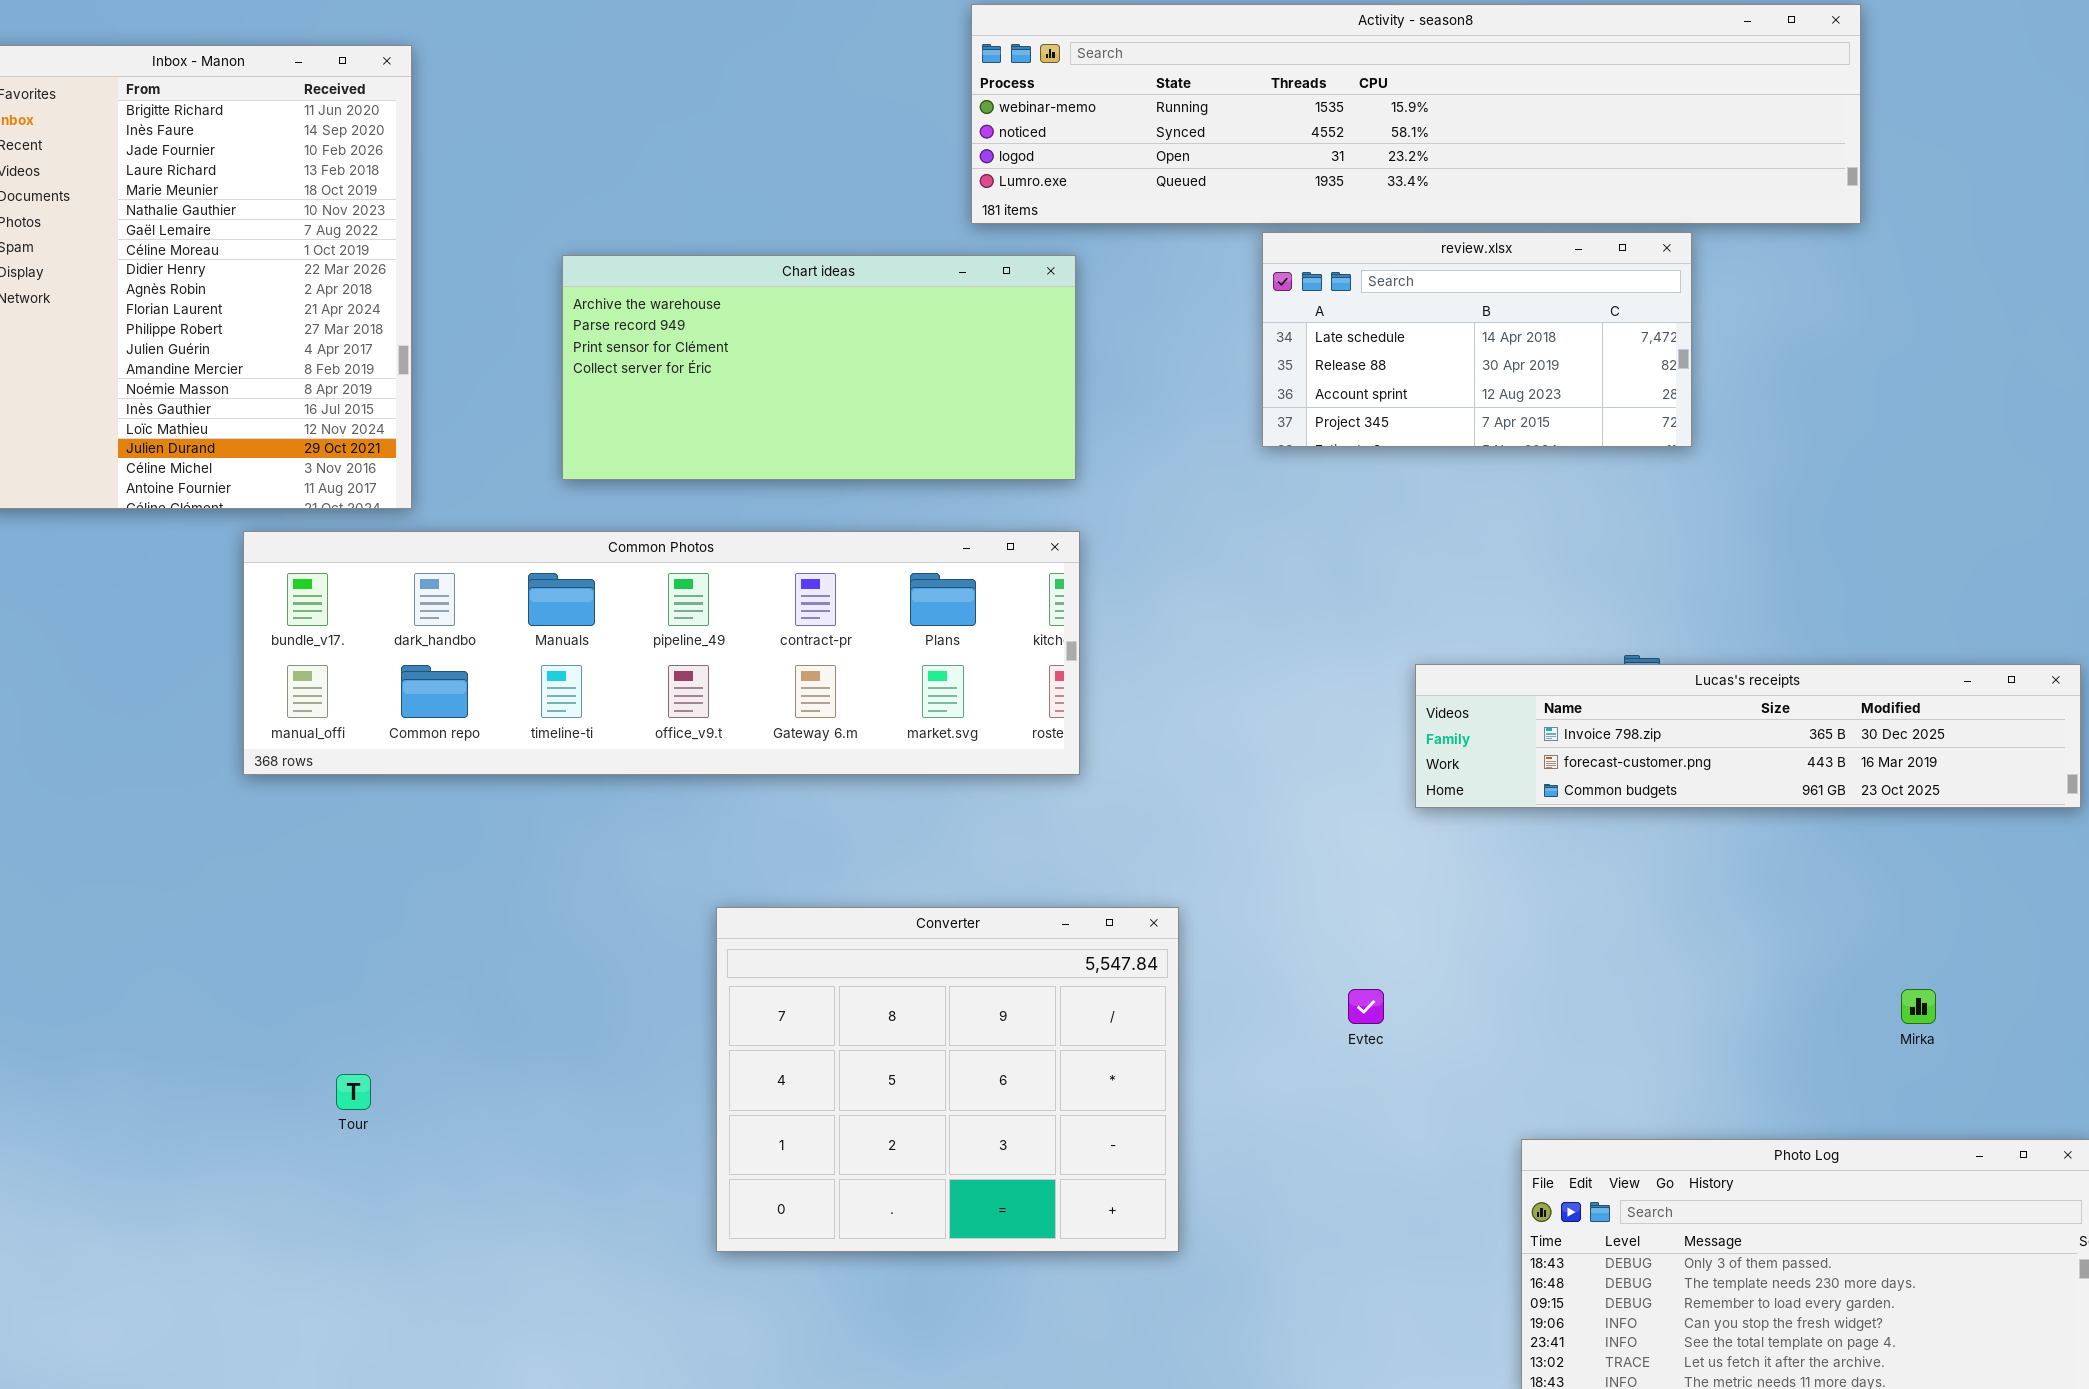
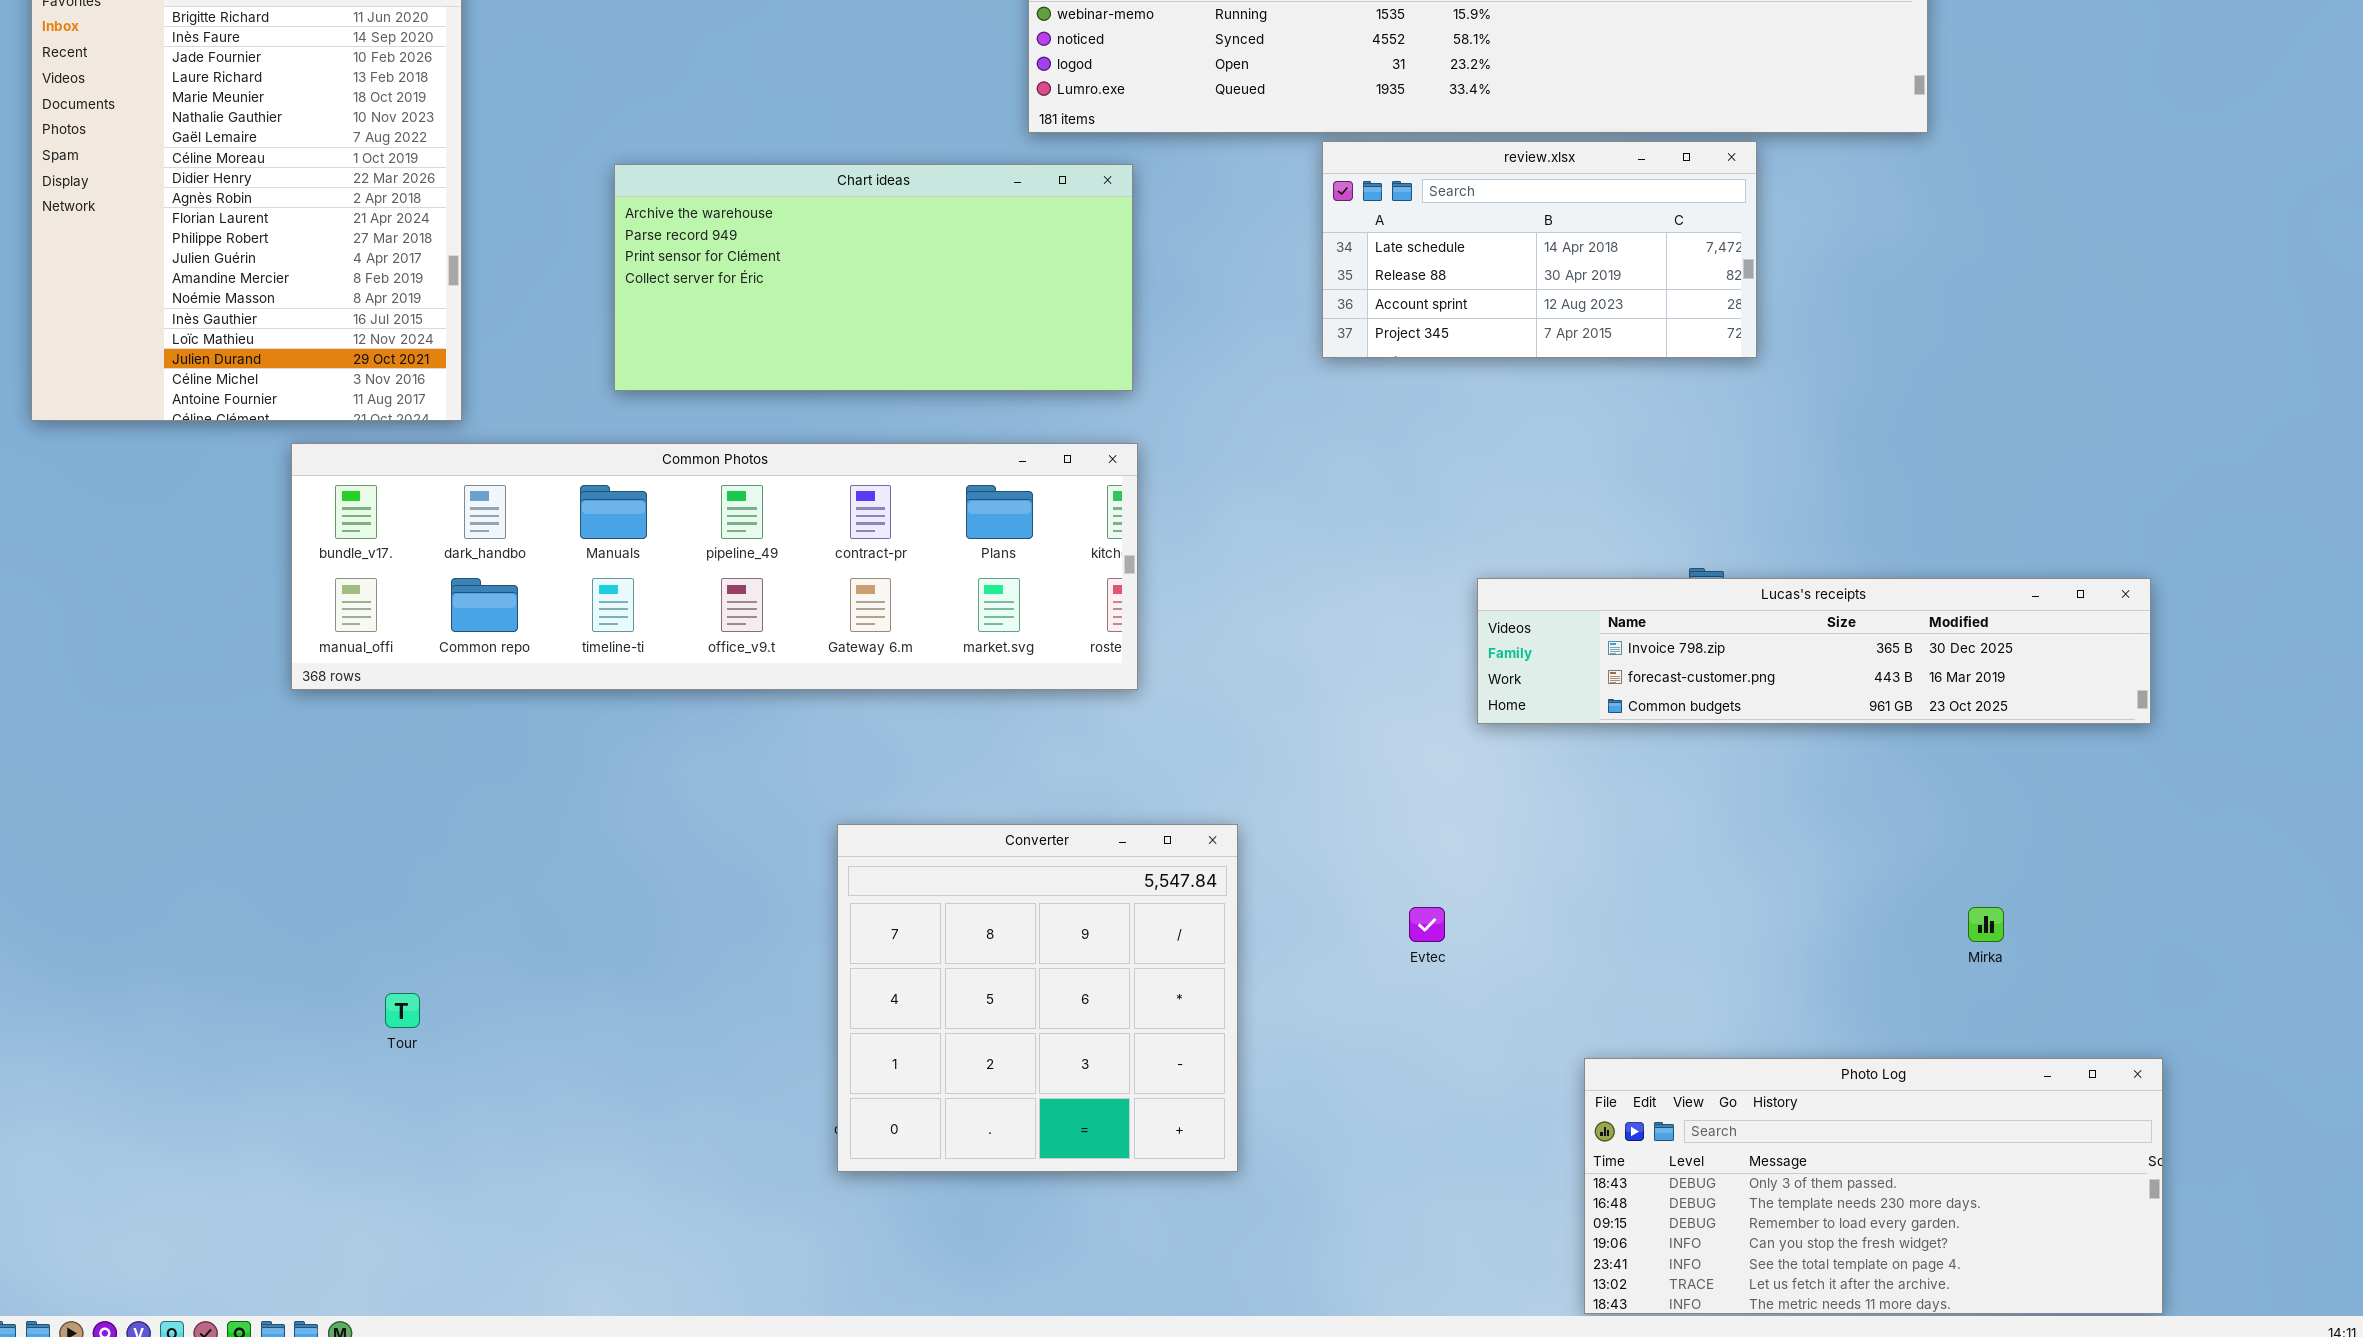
Converter: [716,907,1179,1252] -> [837,824,1238,1172], resized

